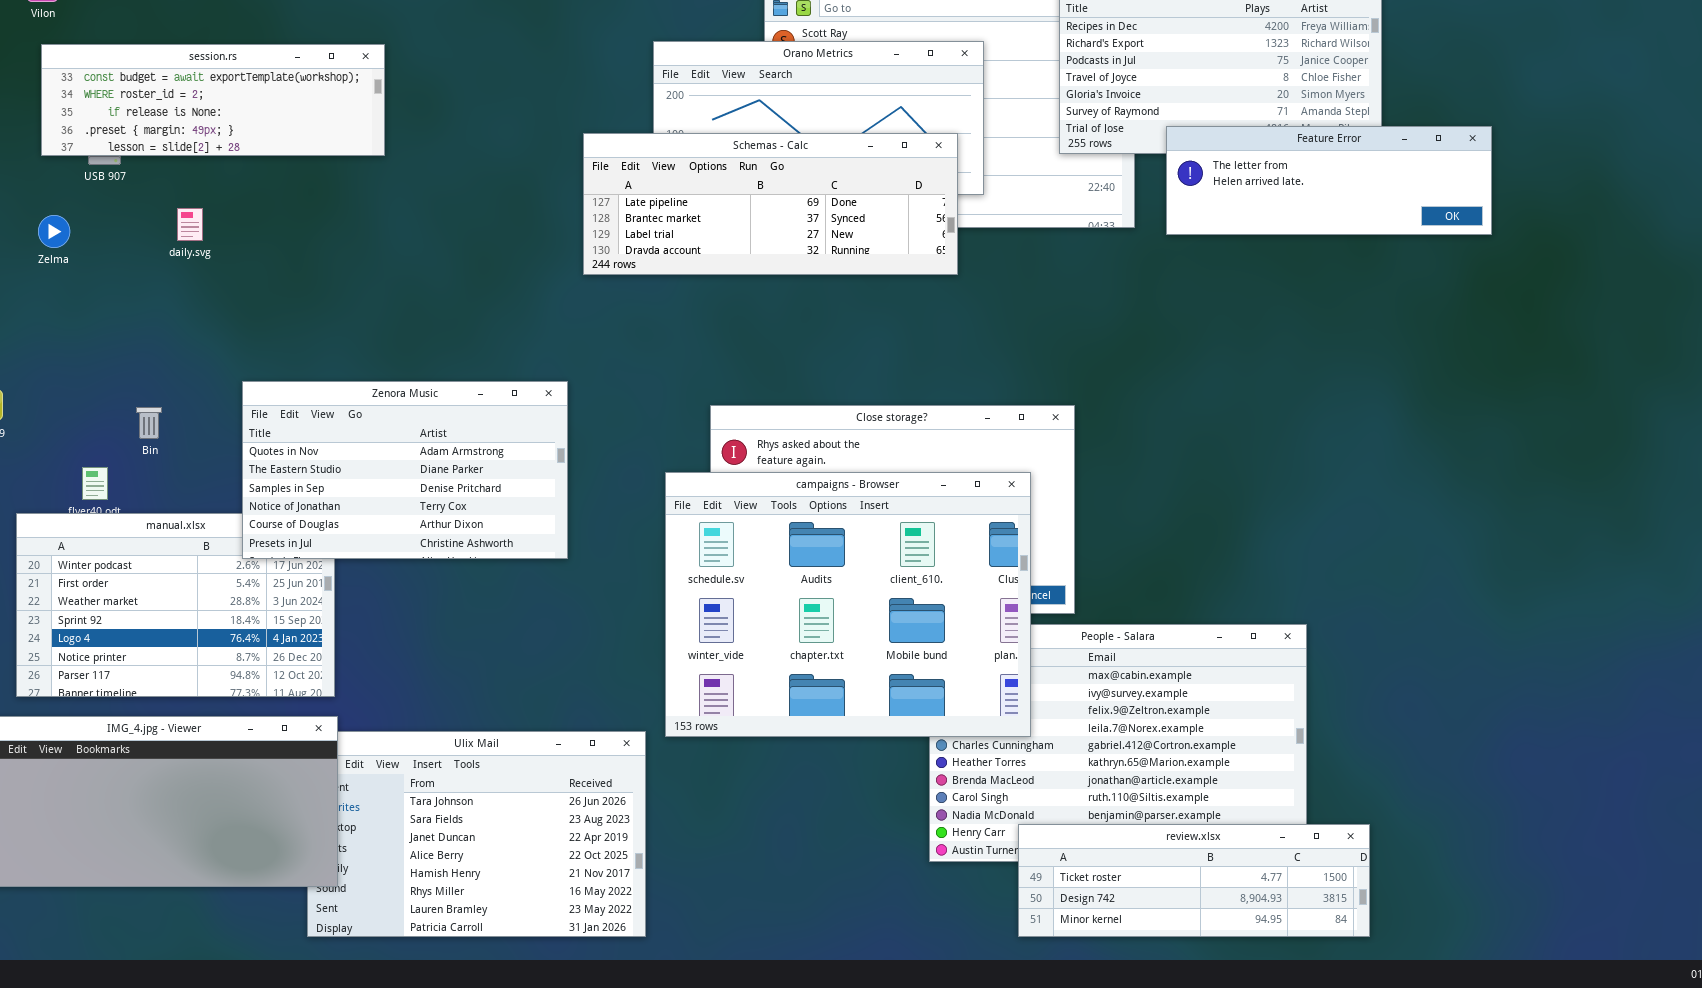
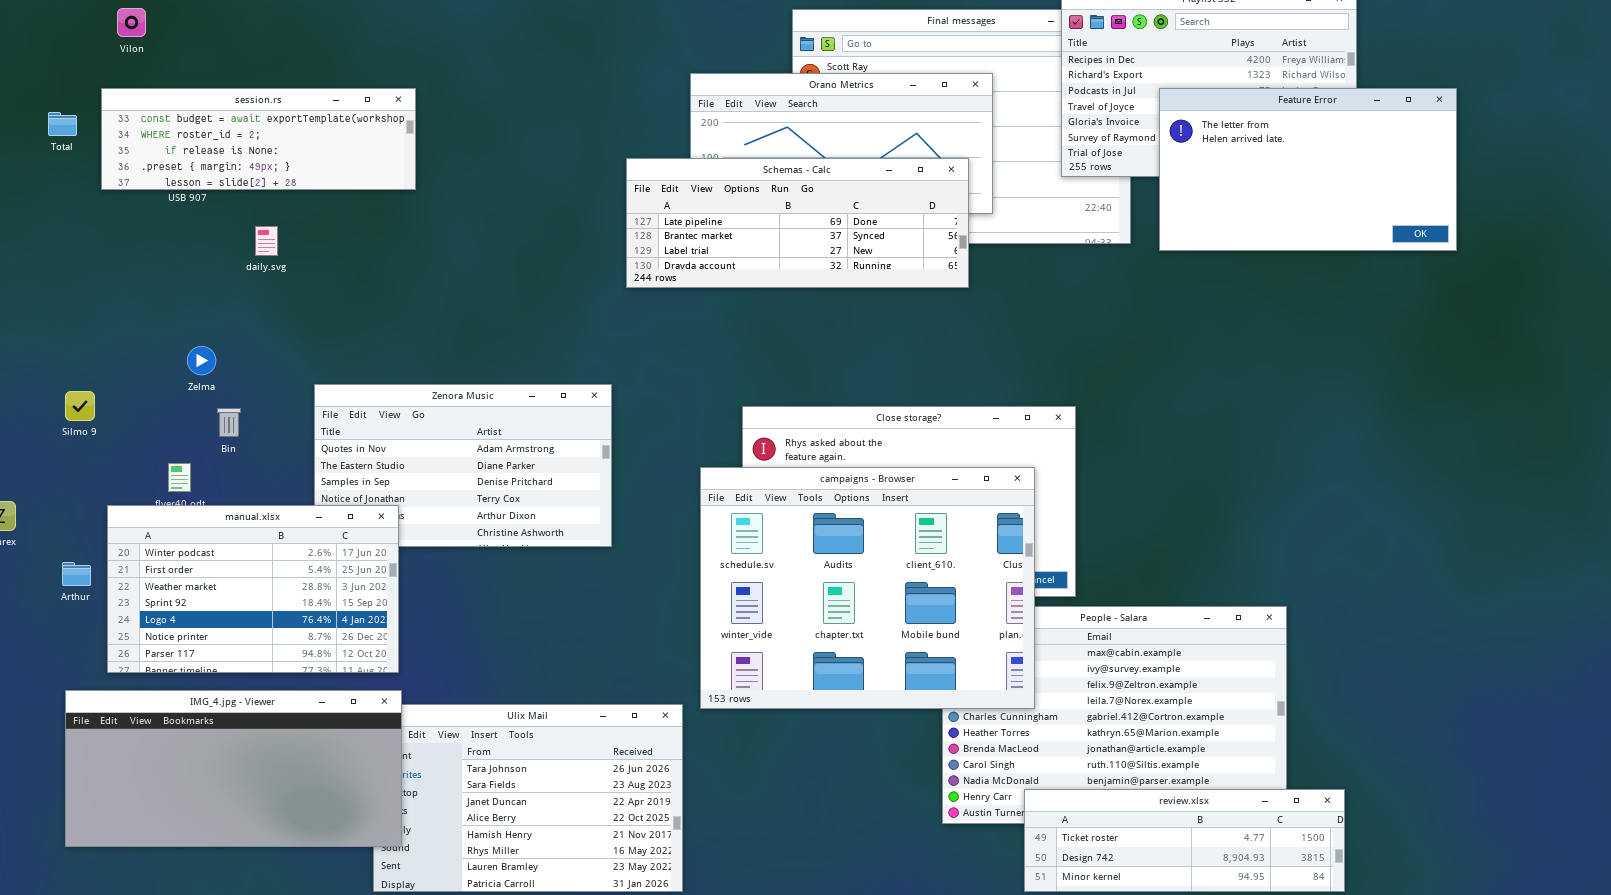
session.rs: [41,44,385,156] -> [101,88,416,190], moved
Feature Error: [1166,126,1492,235] -> [1159,88,1457,251], resized
Zelma: [38,215,70,248] -> [187,346,216,375], moved
manual.xlsx: [16,513,335,697] -> [107,505,399,673], raised

